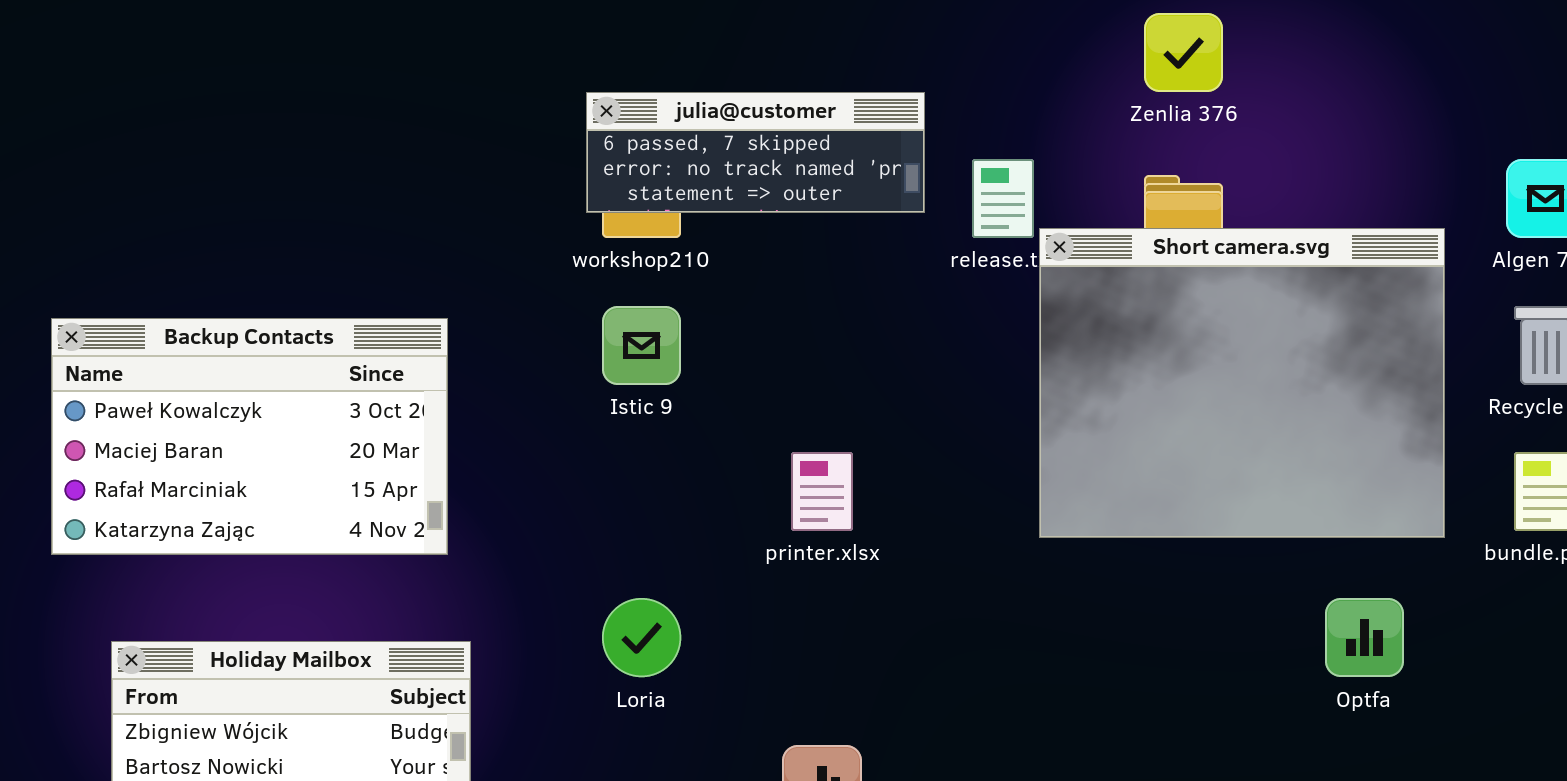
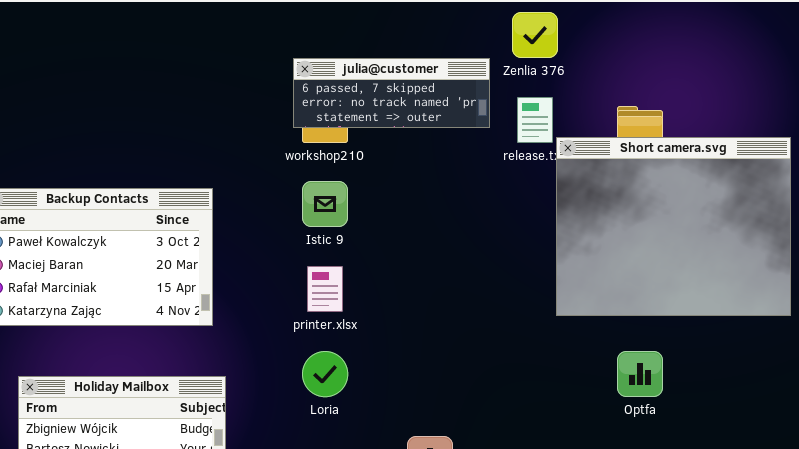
Zenlia 376: [1144,13,1223,92] -> [512,12,558,58], moved
printer.xlsx: [791,452,853,531] -> [307,266,343,312], moved
Optfa: [1325,598,1404,677] -> [617,351,663,397], moved

